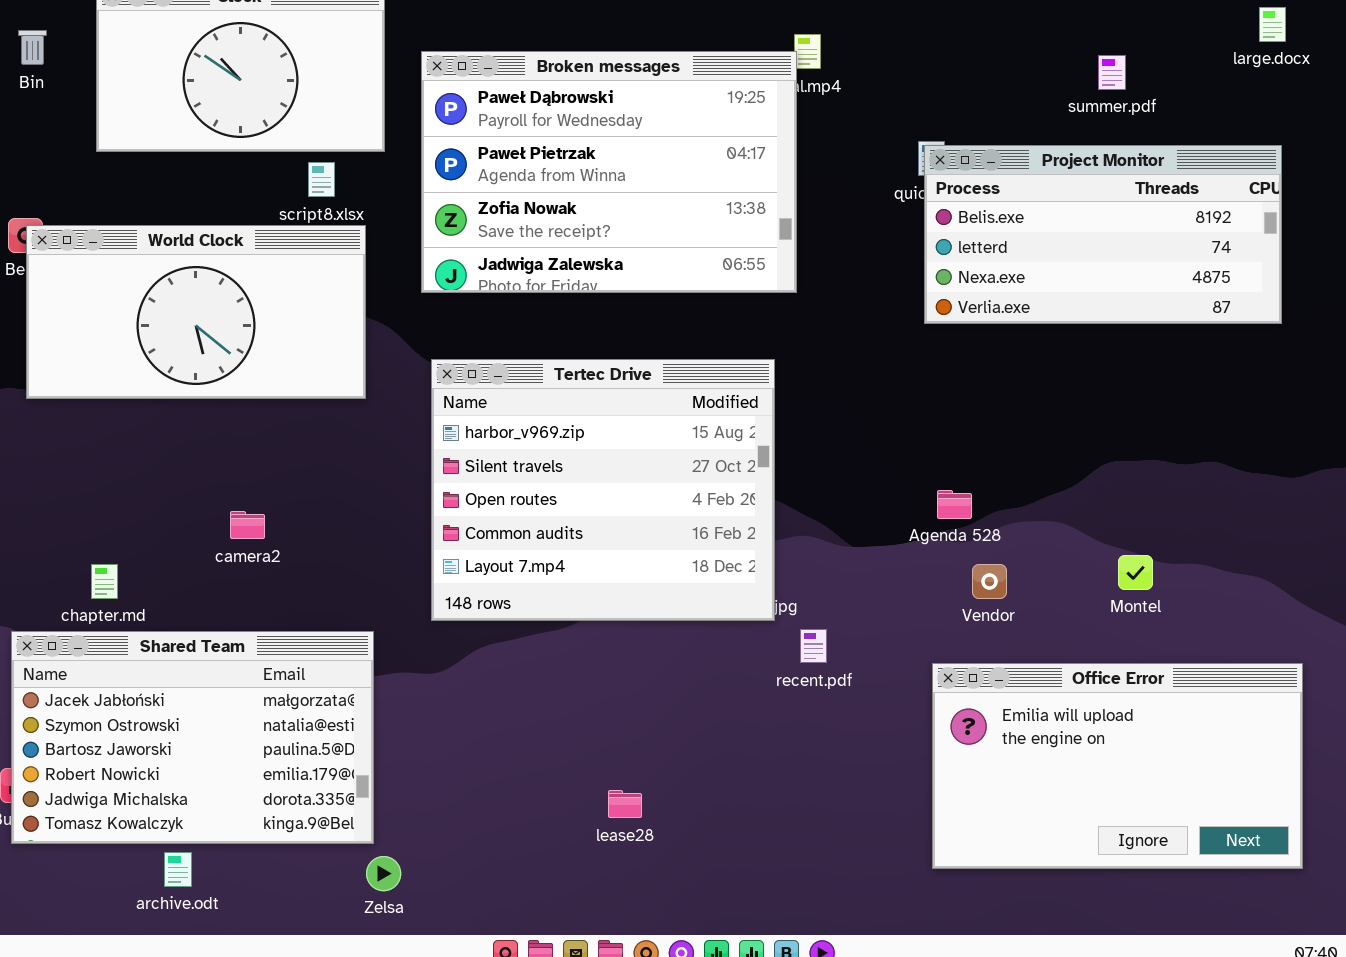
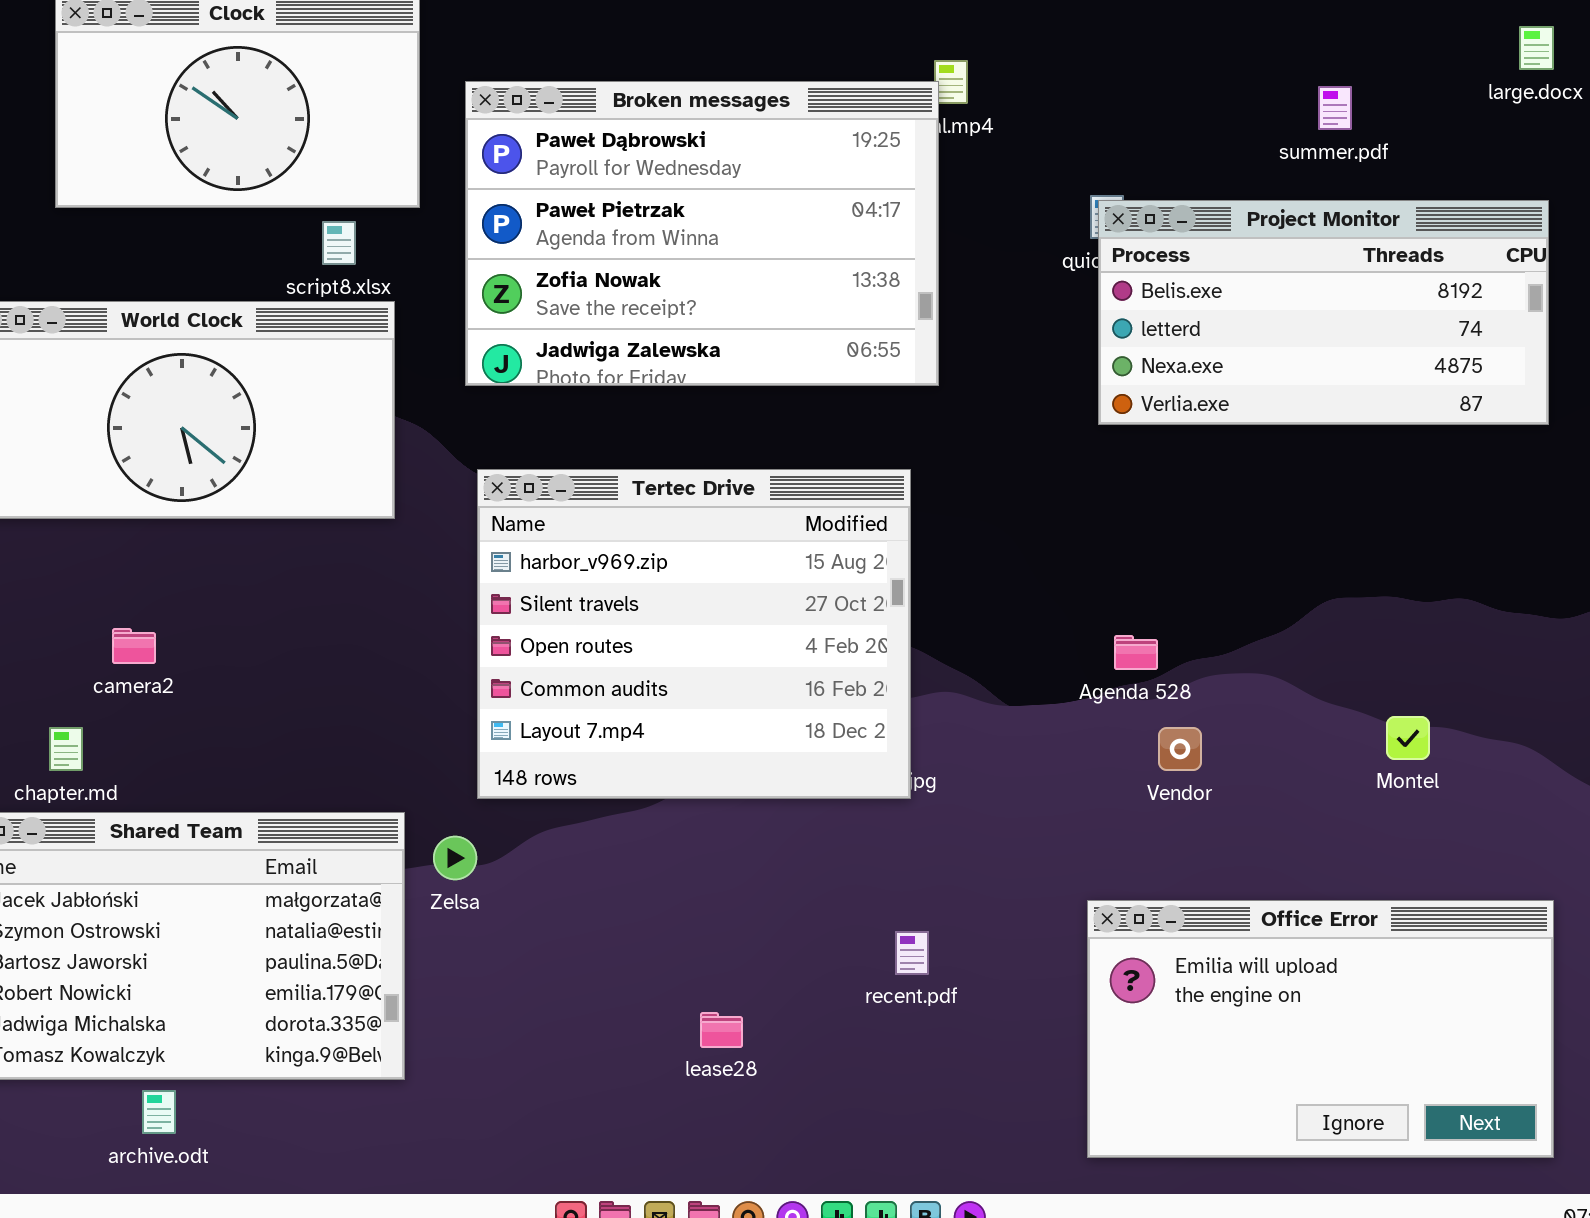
camera2: [230,511,265,539] -> [112,628,156,664], moved
Montel: [1118,555,1153,590] -> [1386,716,1430,760], moved
recent.pdf: [800,629,827,663] -> [895,931,929,975], moved
Office Error: [932,663,1303,869] -> [1087,900,1554,1158], moved
Zelsa: [366,856,401,891] -> [433,836,477,880], moved

